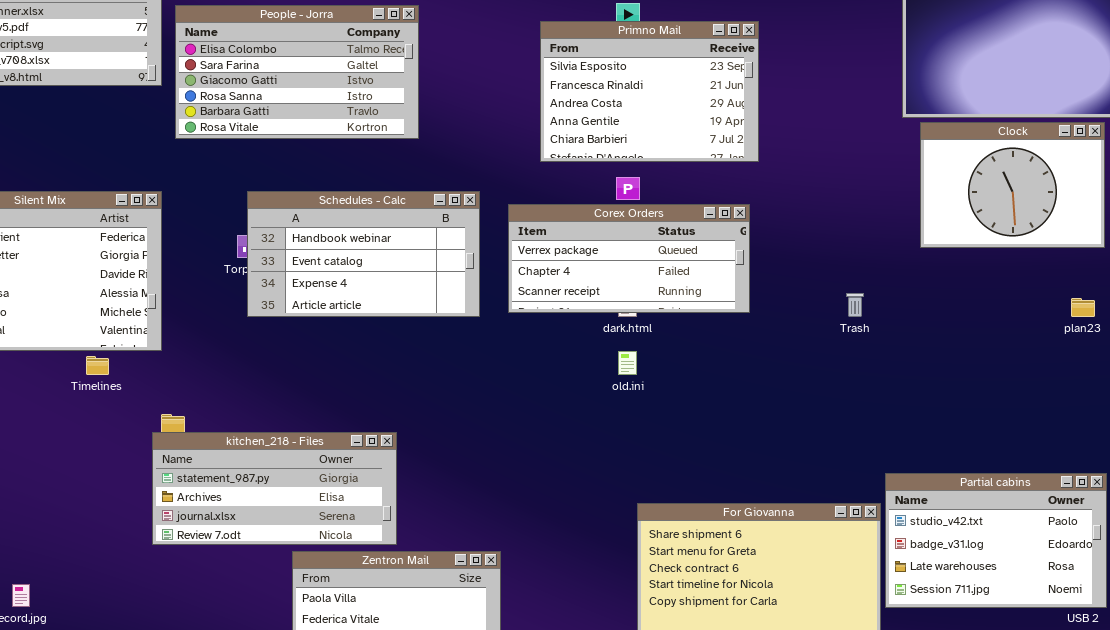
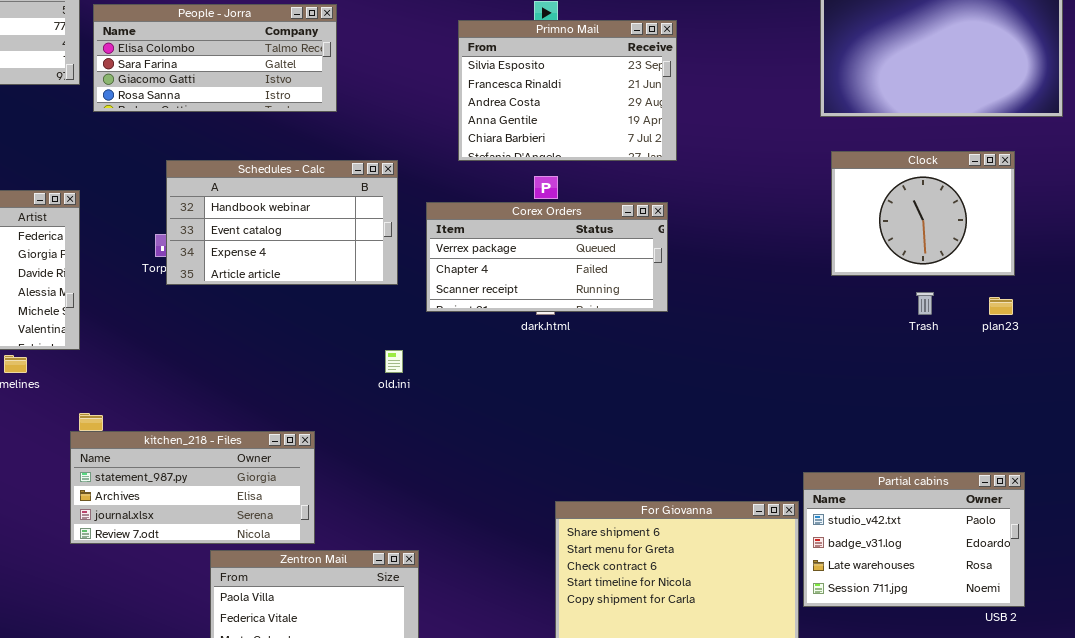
People - Jorra: [175,5,419,139] -> [93,4,337,112], resized
Clock: [920,122,1105,248] -> [831,151,1015,276], moved
Schedules - Calc: [247,191,480,317] -> [166,160,398,285], moved
Trash: [846,293,864,317] -> [916,292,934,315], moved
old.ini: [618,351,637,375] -> [385,350,403,373], moved

